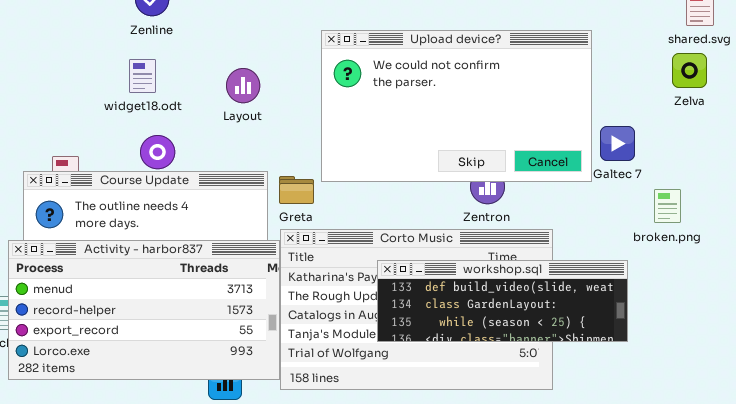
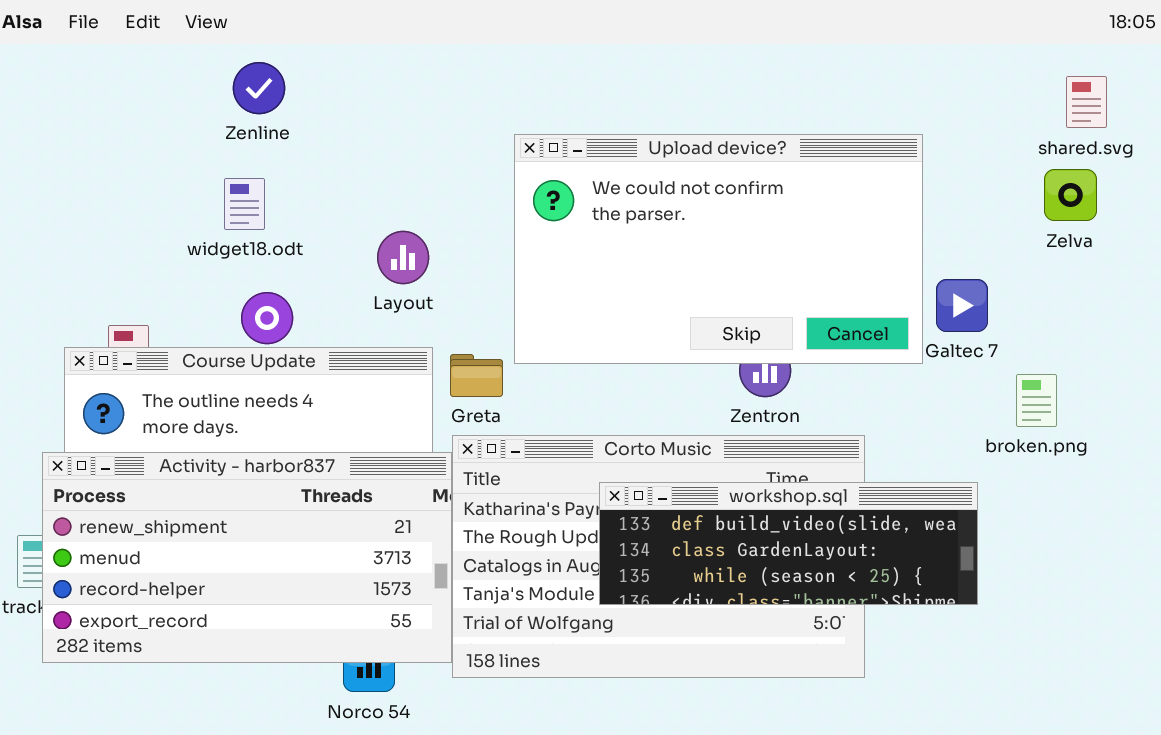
Layout: [226,68,260,103] -> [377,231,429,284], moved
Activity - harbor837: [8,240,280,380] -> [42,452,452,663], scrolled up 1 row

